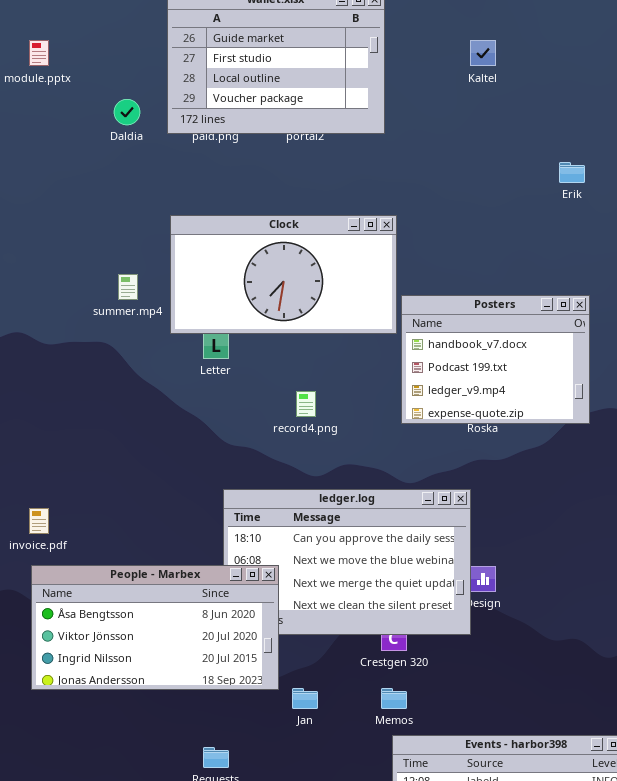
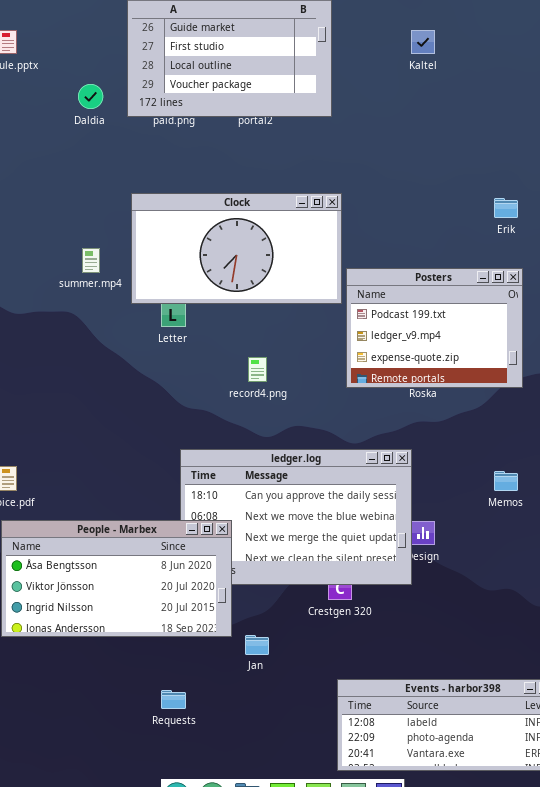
Erik: [559,162,585,183] -> [494,198,518,218], moved
Posters: [401,295,590,424] -> [346,268,523,388], scrolled down 1 row
Memos: [381,688,407,709] -> [494,471,518,491], moved

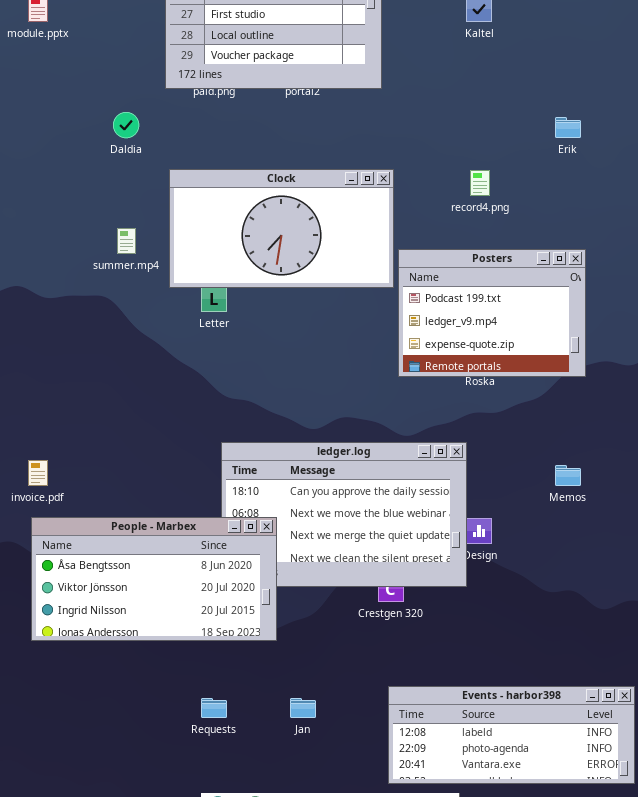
Daldia: [78,84,103,109] -> [113,112,139,138], moved
Erik: [494,198,518,218] -> [555,117,581,138], moved
record4.png: [248,357,267,382] -> [470,170,490,196], moved
Jan: [245,635,269,655] -> [290,698,316,718], moved

